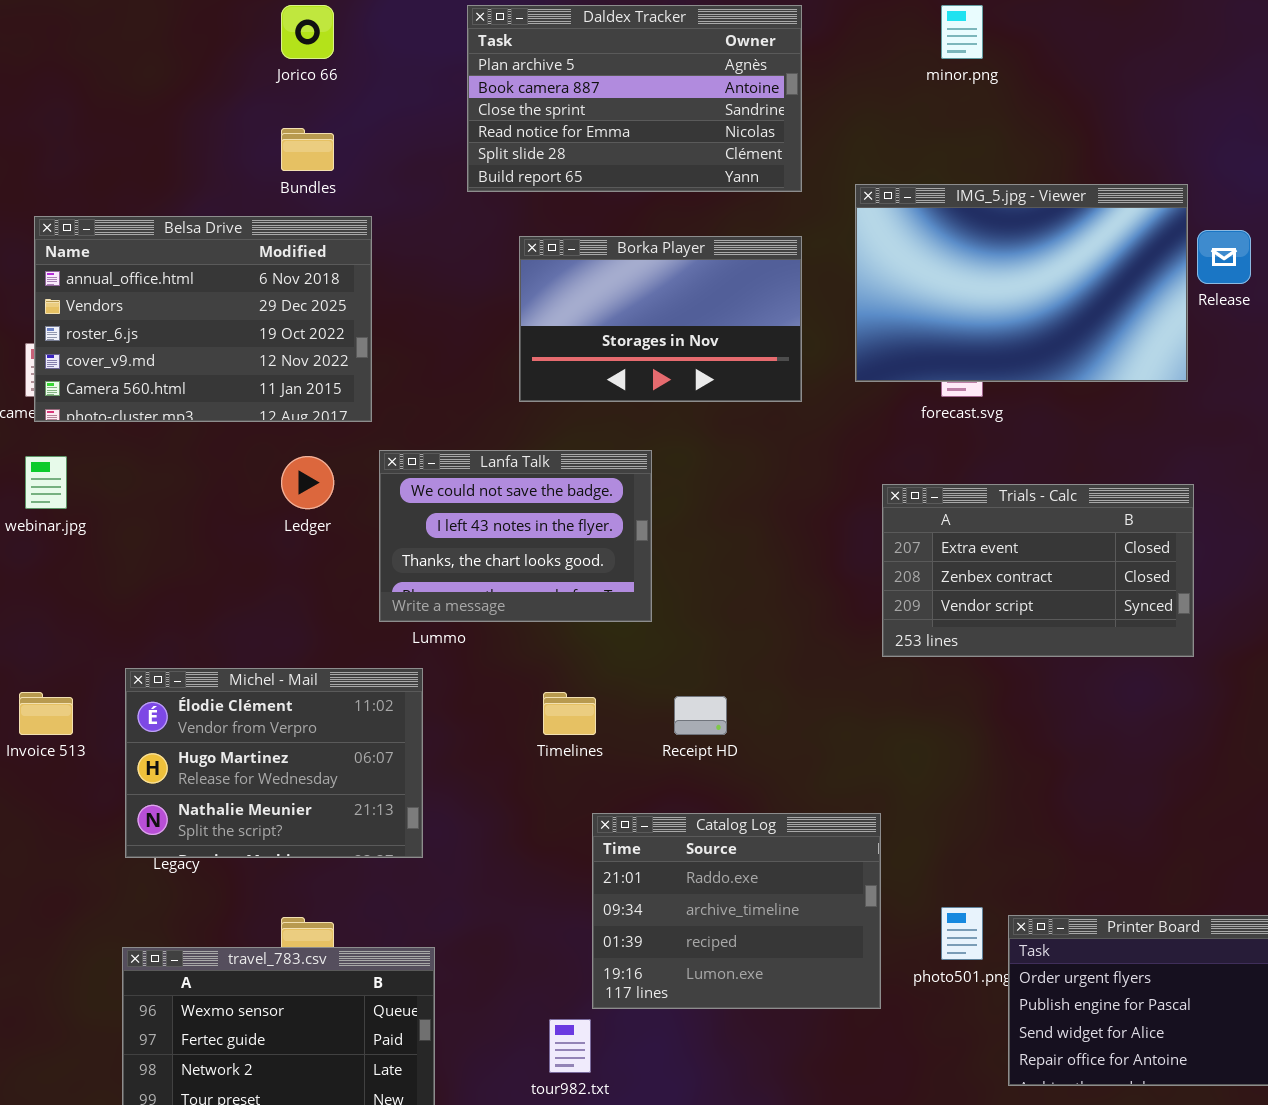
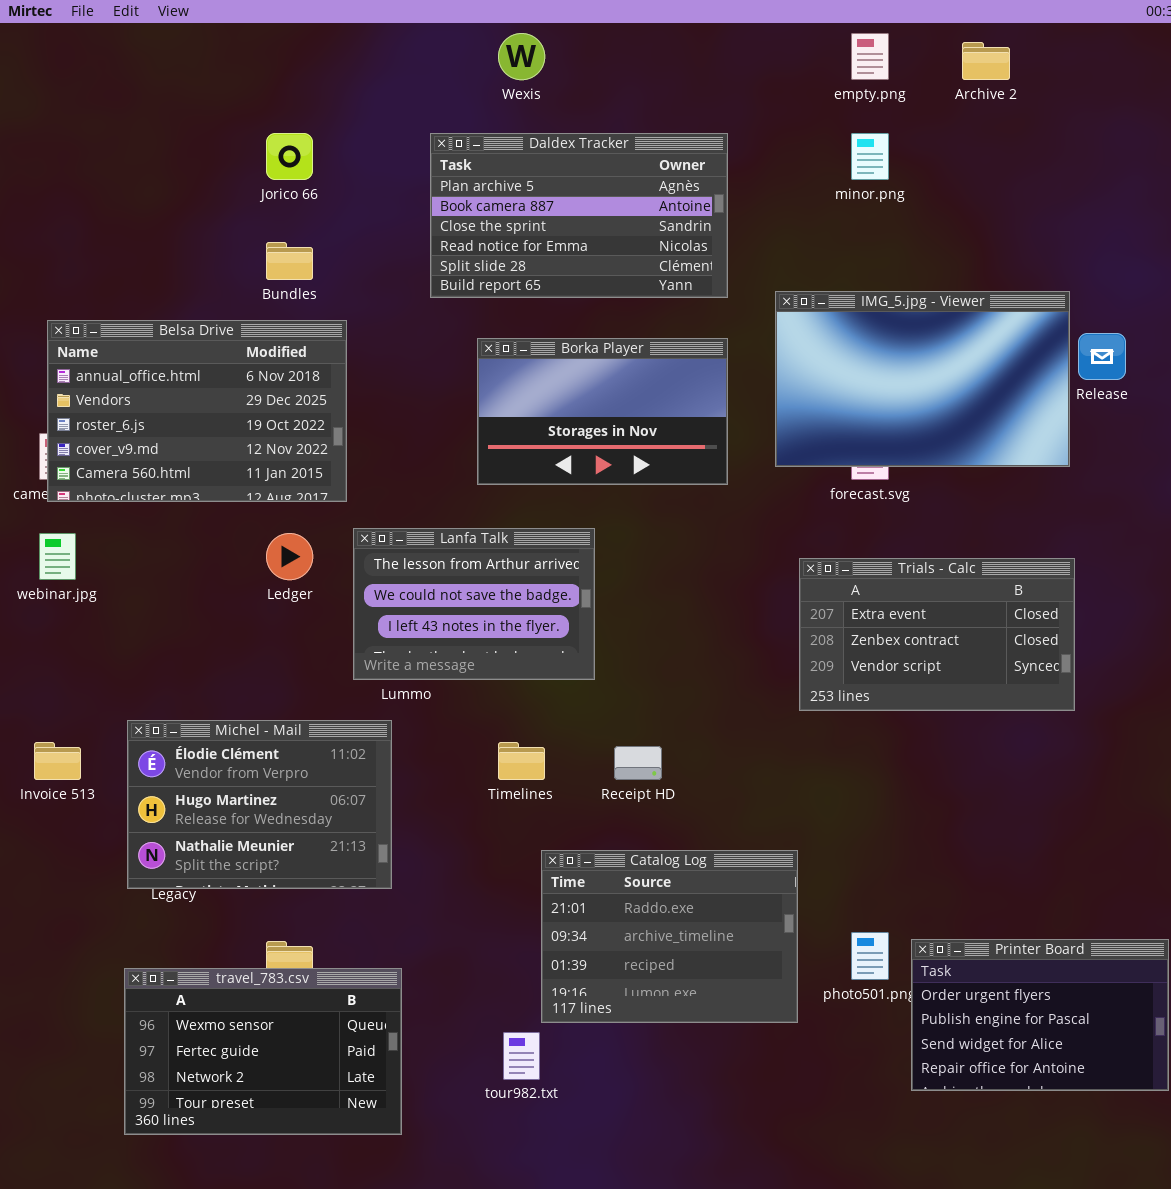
Lanfa Talk: [379,450,652,622] -> [353,528,595,680], scrolled up 1 row

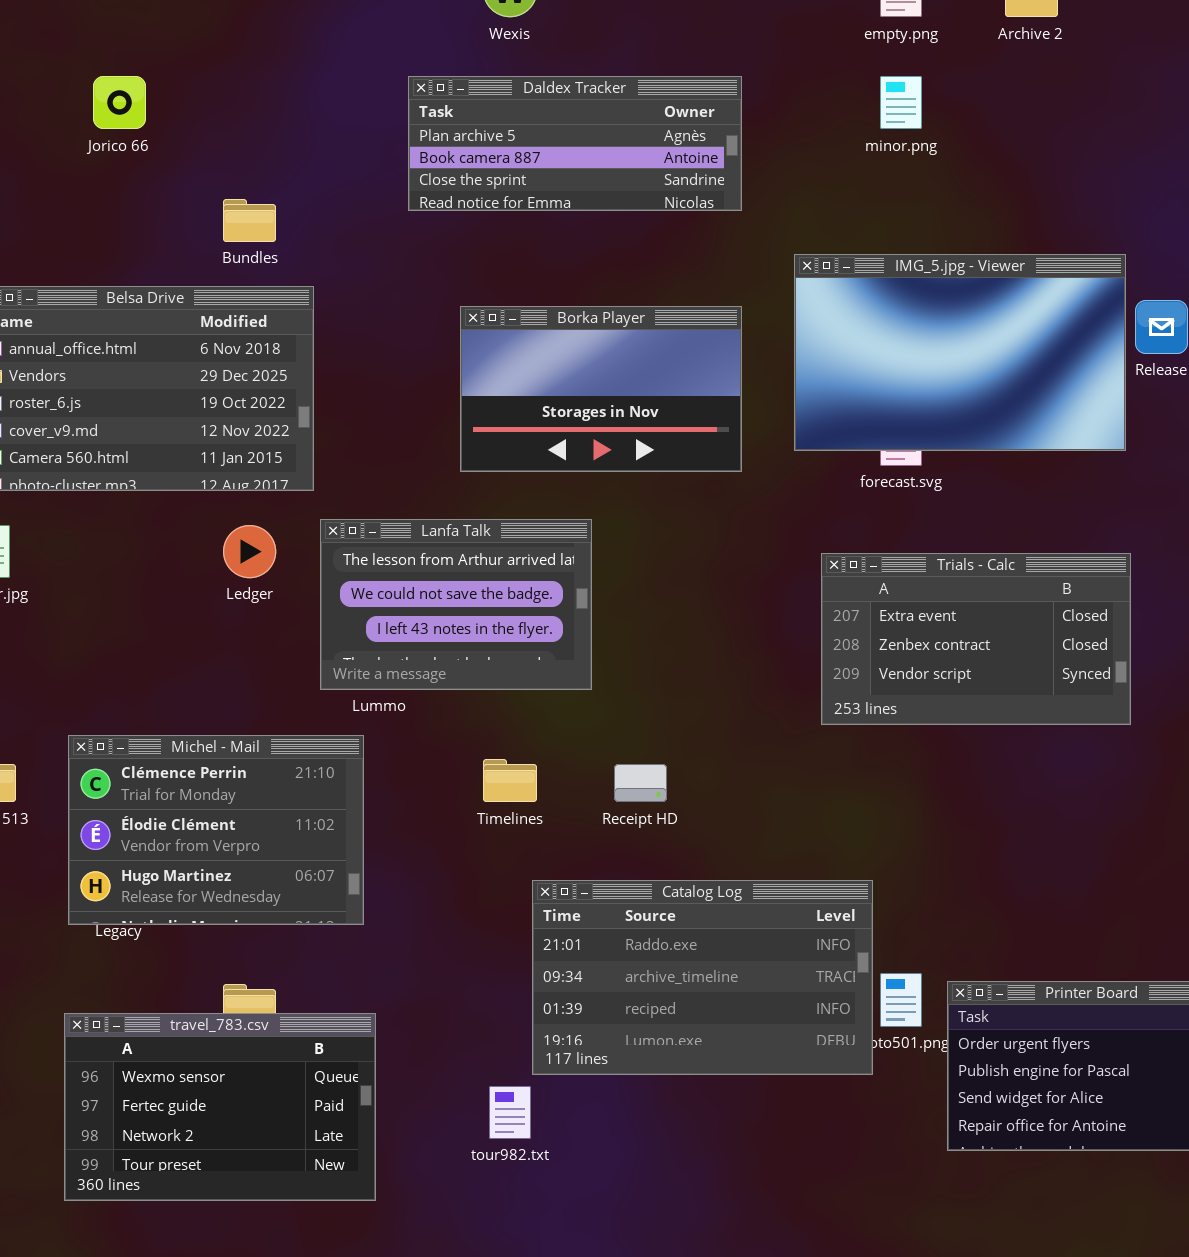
Jorico 66: [266,133,313,180] -> [93,76,146,129], moved
Daldex Tracker: [430,133,728,298] -> [408,76,742,211], resized
Michel - Mail: [127,720,392,889] -> [68,735,364,925], scrolled up 1 row
Catalog Log: [541,850,798,1023] -> [532,880,873,1075], resized

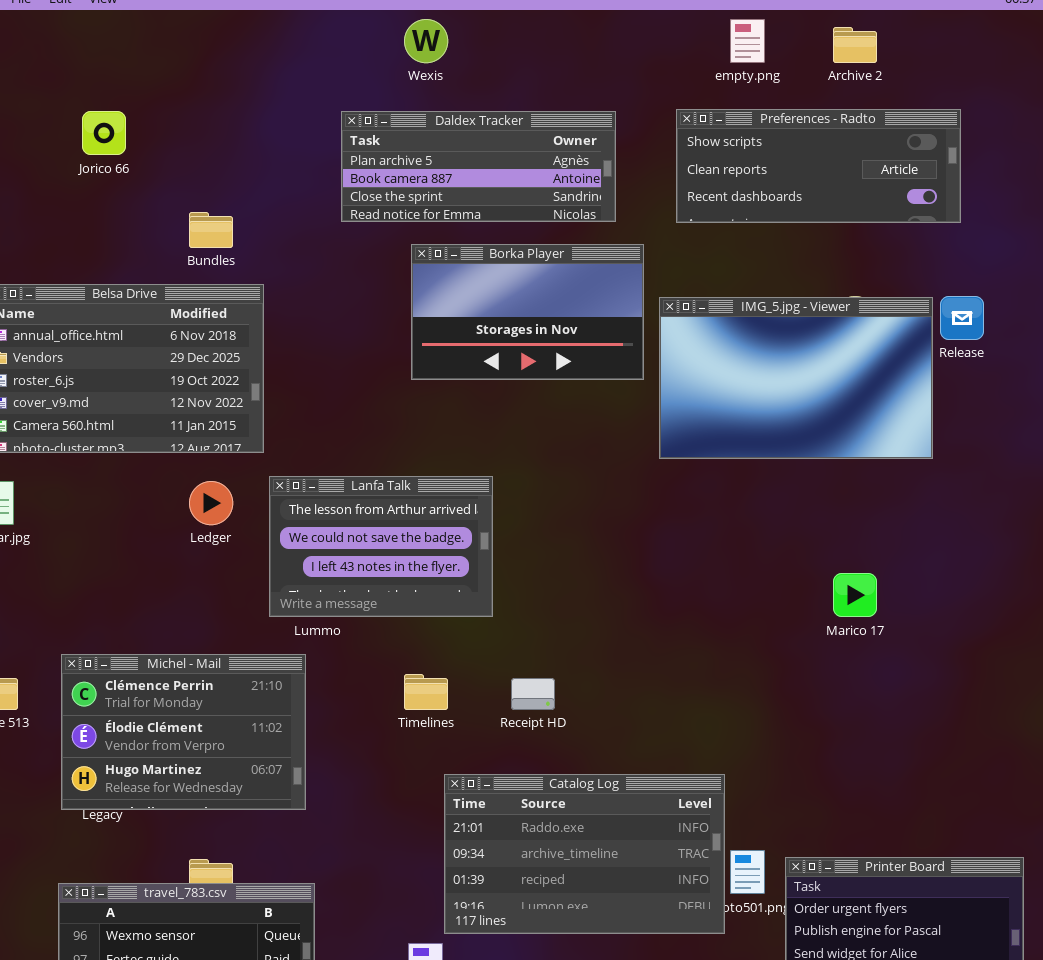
Preferences - Radto: none -> [676,109,961,223], opened
IMG_5.jpg - Viewer: [794,254,1126,451] -> [659,297,933,459], moved
Borka Player: [460,306,742,472] -> [411,244,644,380], moved
Trials - Calc: [821,553,1131,725] -> none, closed

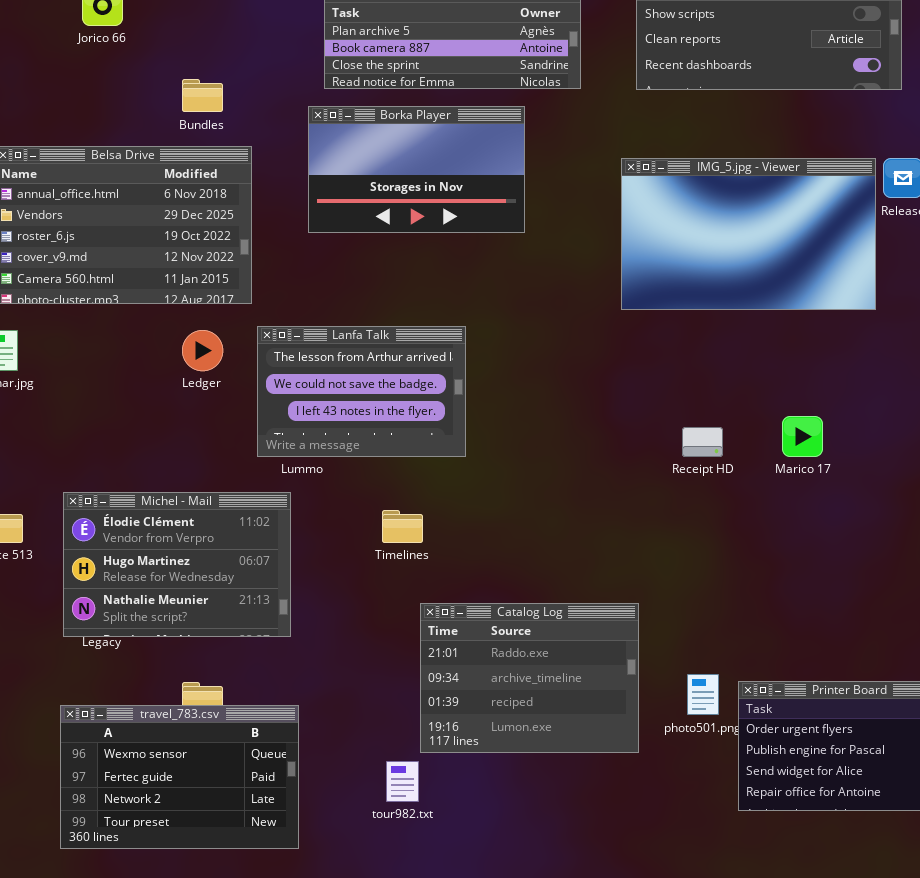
Borka Player: [411,244,644,380] -> [308,106,525,233], moved
Michel - Mail: [61,654,306,810] -> [63,492,291,637], scrolled down 1 row
Receipt HD: [511,678,555,710] -> [682,427,723,457], moved
Catalog Log: [444,774,725,934] -> [420,603,639,753], resized

